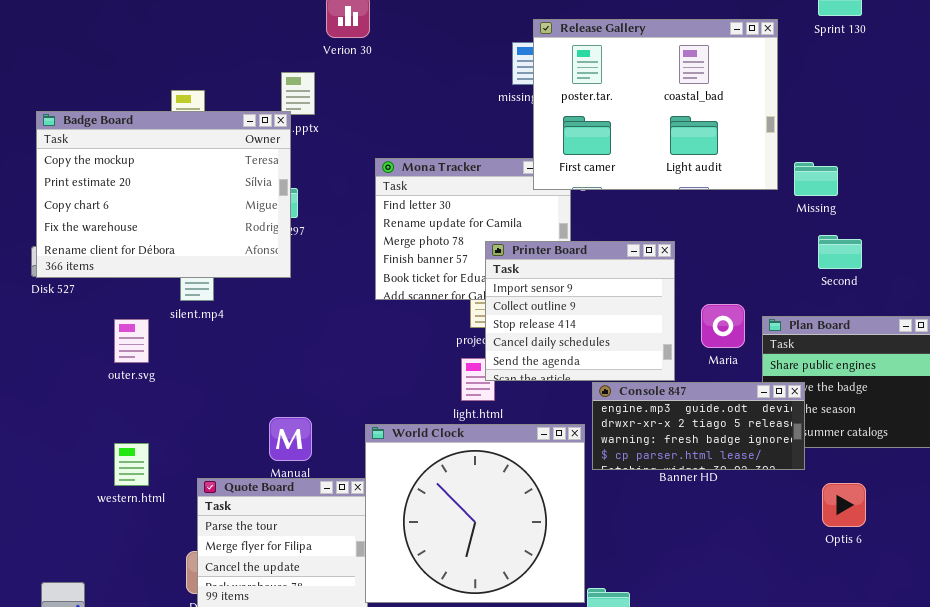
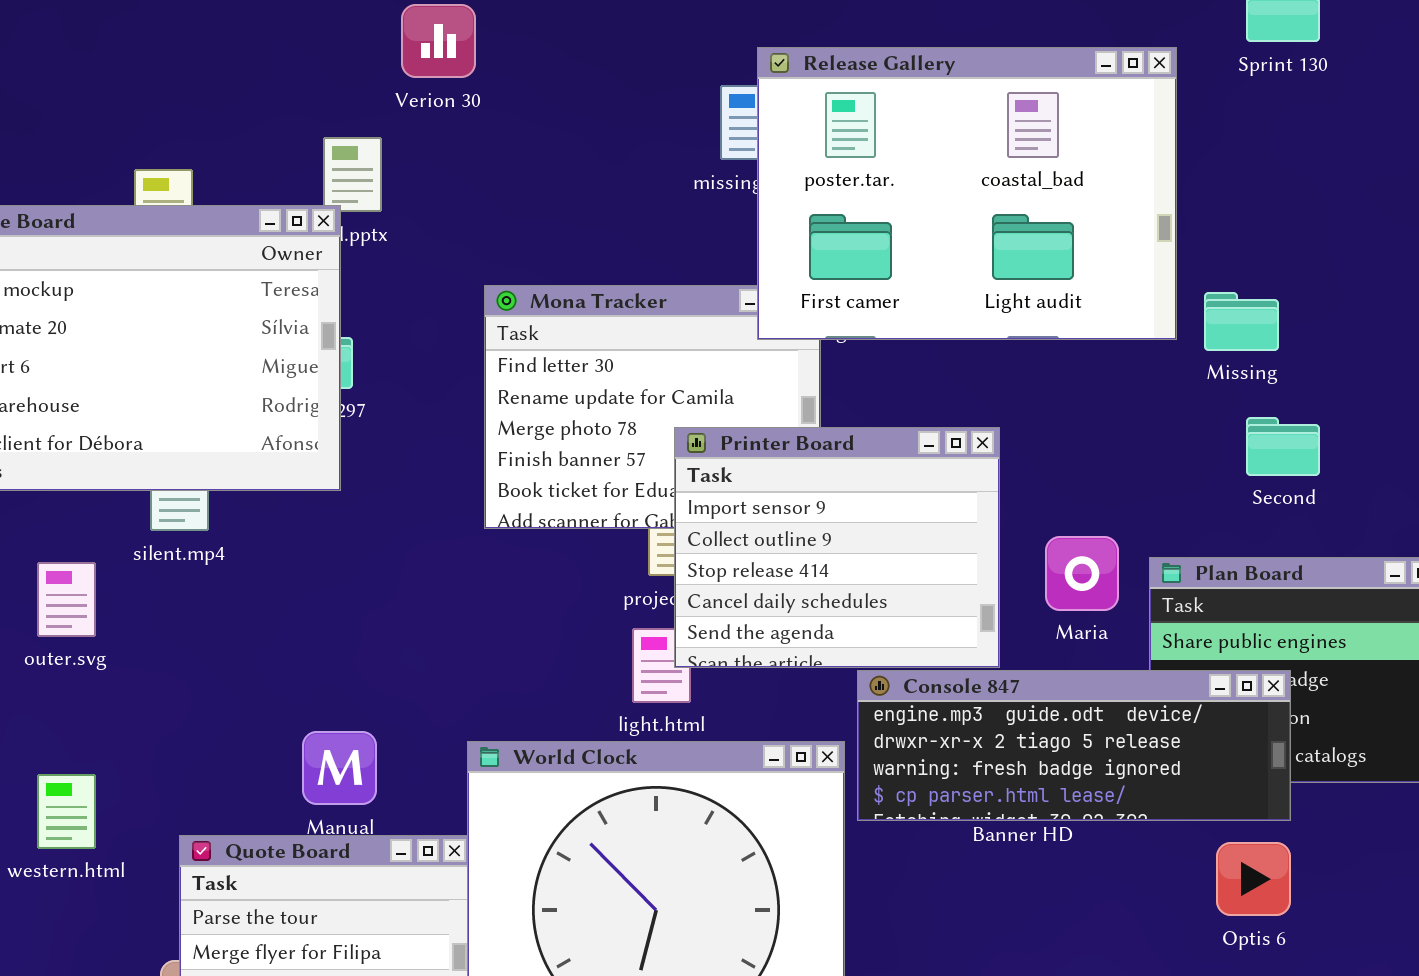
Console 847: [592,382,805,470] -> [857,670,1291,821], resized
Optis 6: [822,483,866,527] -> [1216,842,1291,916], moved

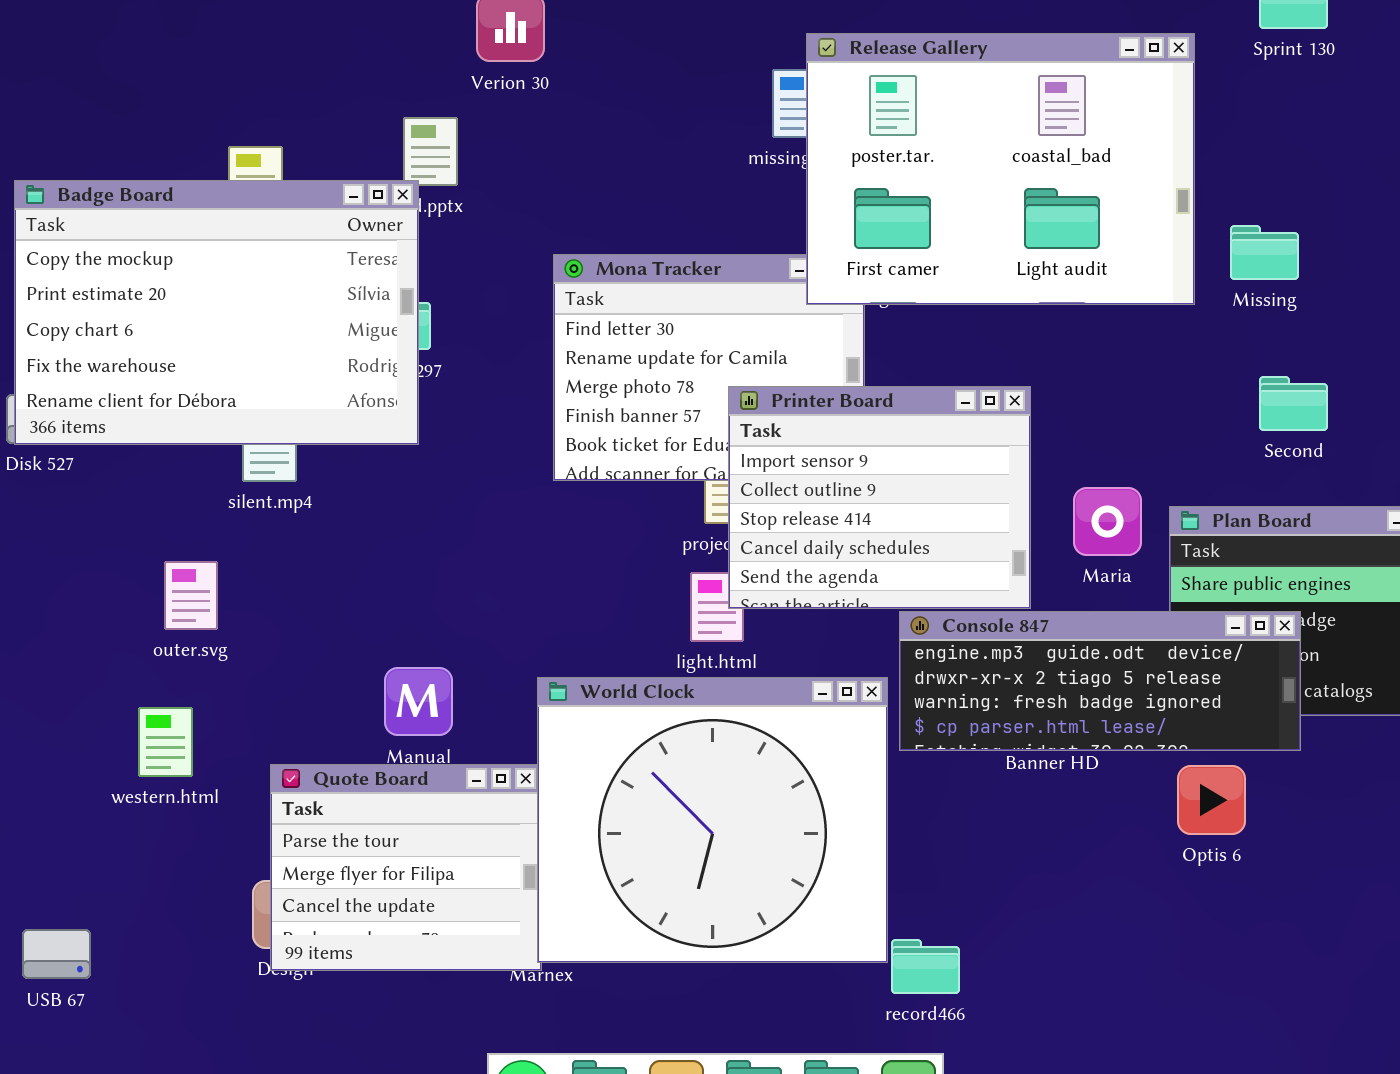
Missing: [1204,292,1279,351] -> [1230,225,1299,280], moved
outer.svg: [37,562,96,637] -> [164,561,218,630], moved
Optis 6: [1216,842,1291,916] -> [1177,765,1246,835], moved

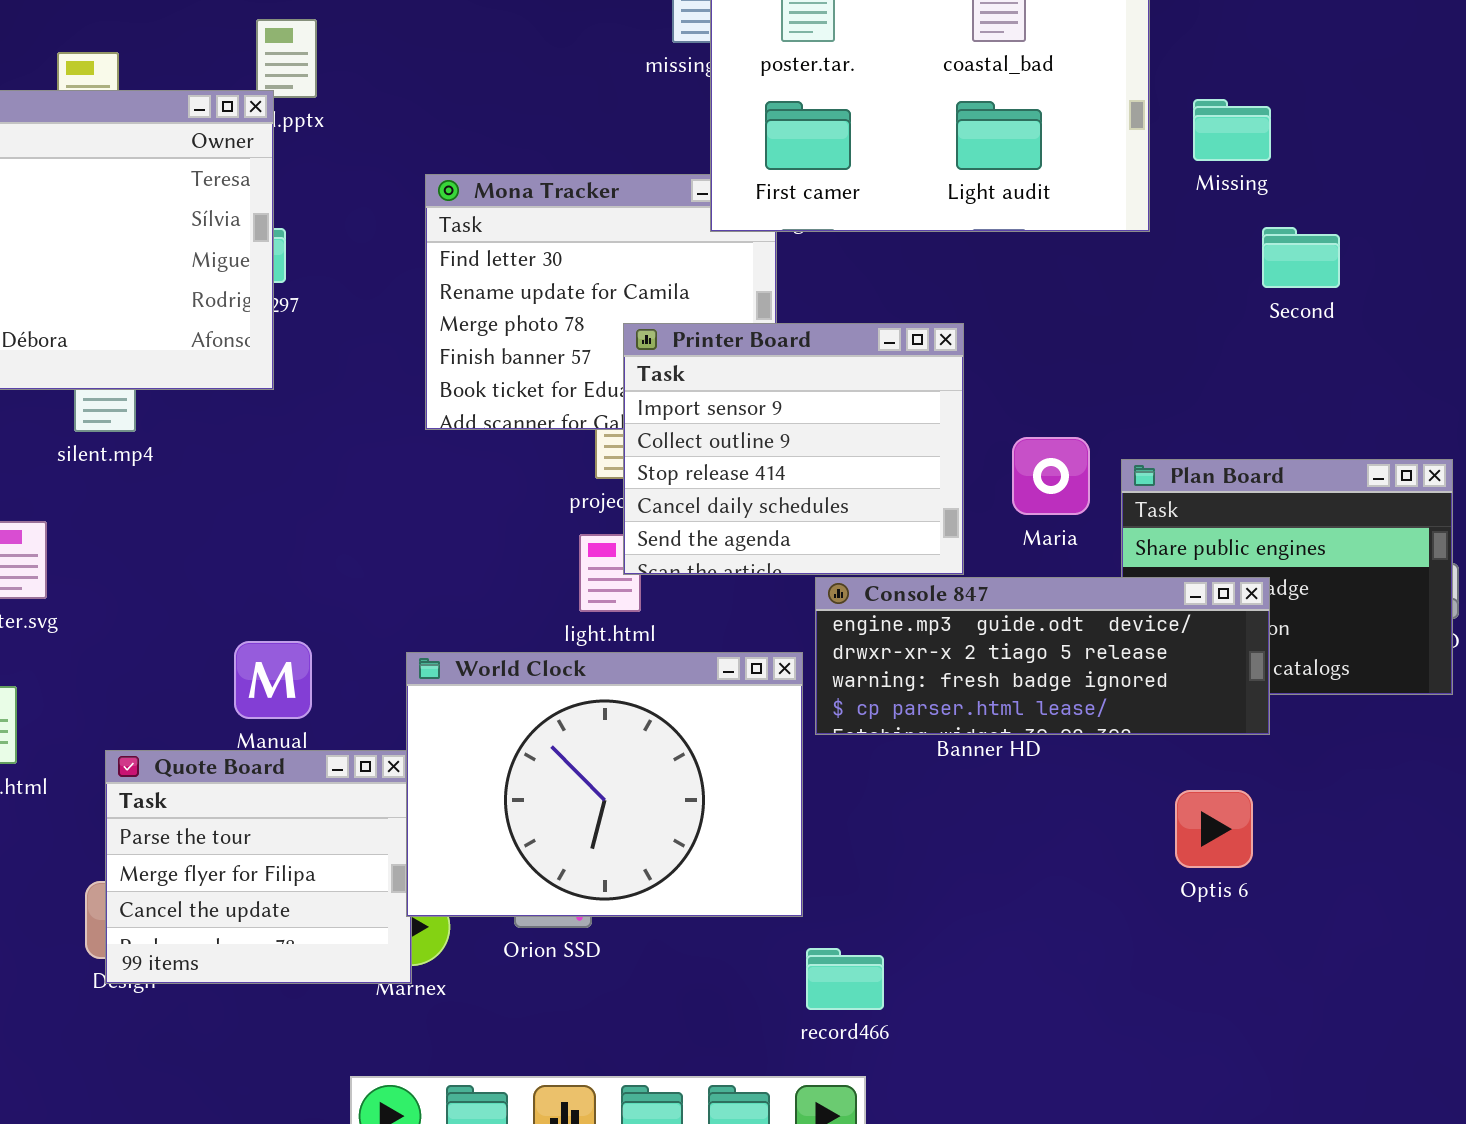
Missing: [1230,225,1299,280] -> [1193,99,1271,161], moved
Second: [1259,376,1328,431] -> [1262,227,1340,288], moved
World Clock: [537,677,888,963] -> [406,652,803,917], resized
Optis 6: [1177,765,1246,835] -> [1175,790,1253,868], moved

